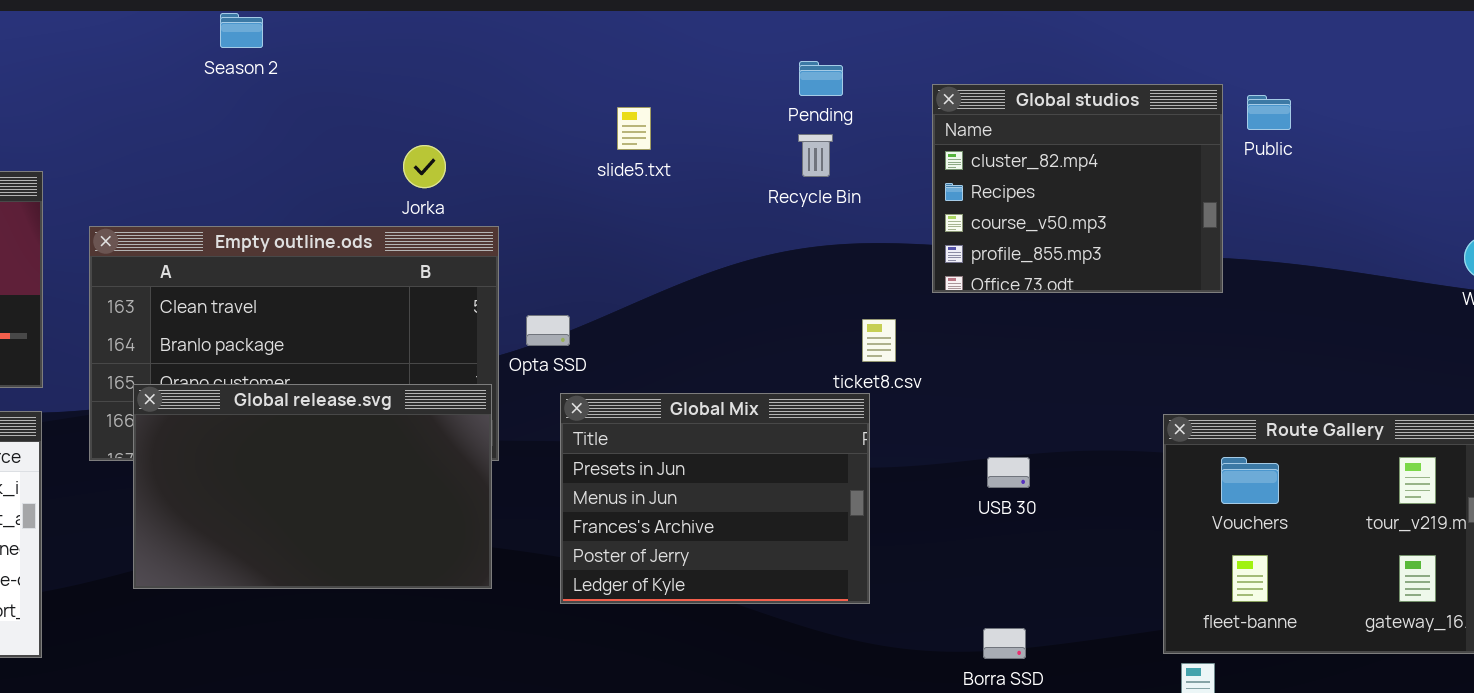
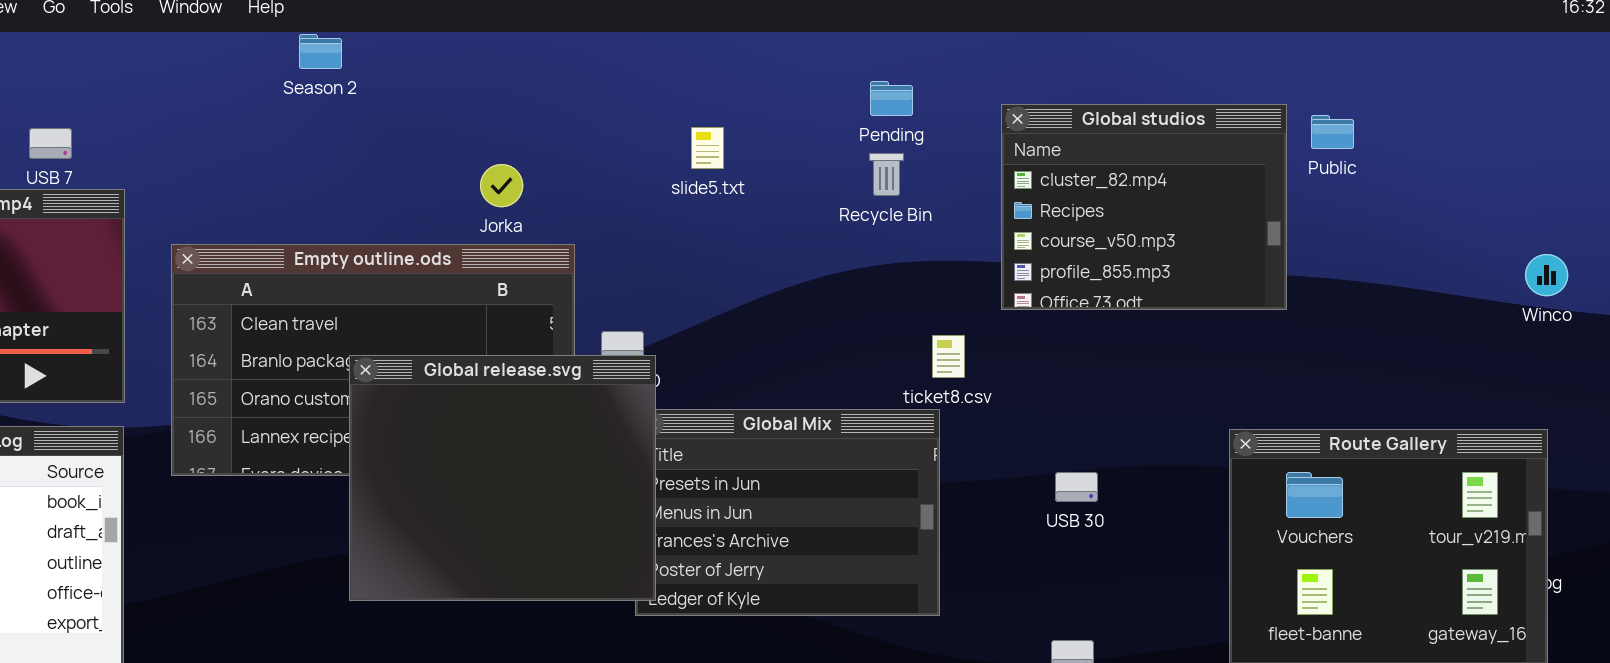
Global release.svg: [133,384,492,589] -> [349,355,656,601], moved, resized

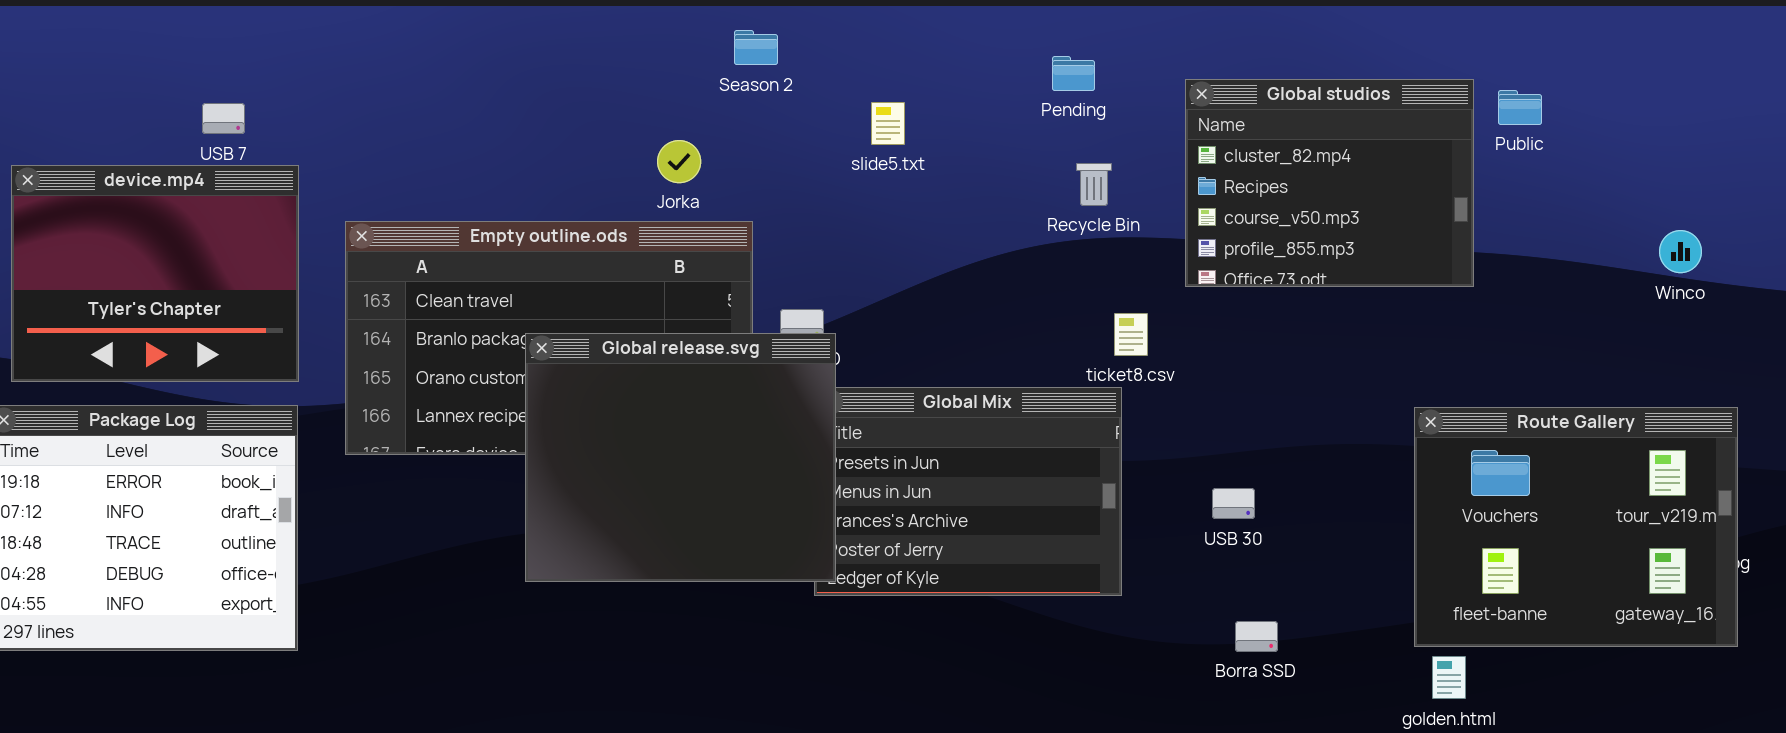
Season 2: [299,34,342,69] -> [734,30,778,65], moved
Recycle Bin: [869,153,904,196] -> [1076,163,1112,206], moved
Winco: [1525,254,1568,296] -> [1659,230,1702,273], moved
USB 30: [1055,472,1098,502] -> [1212,488,1255,519], moved

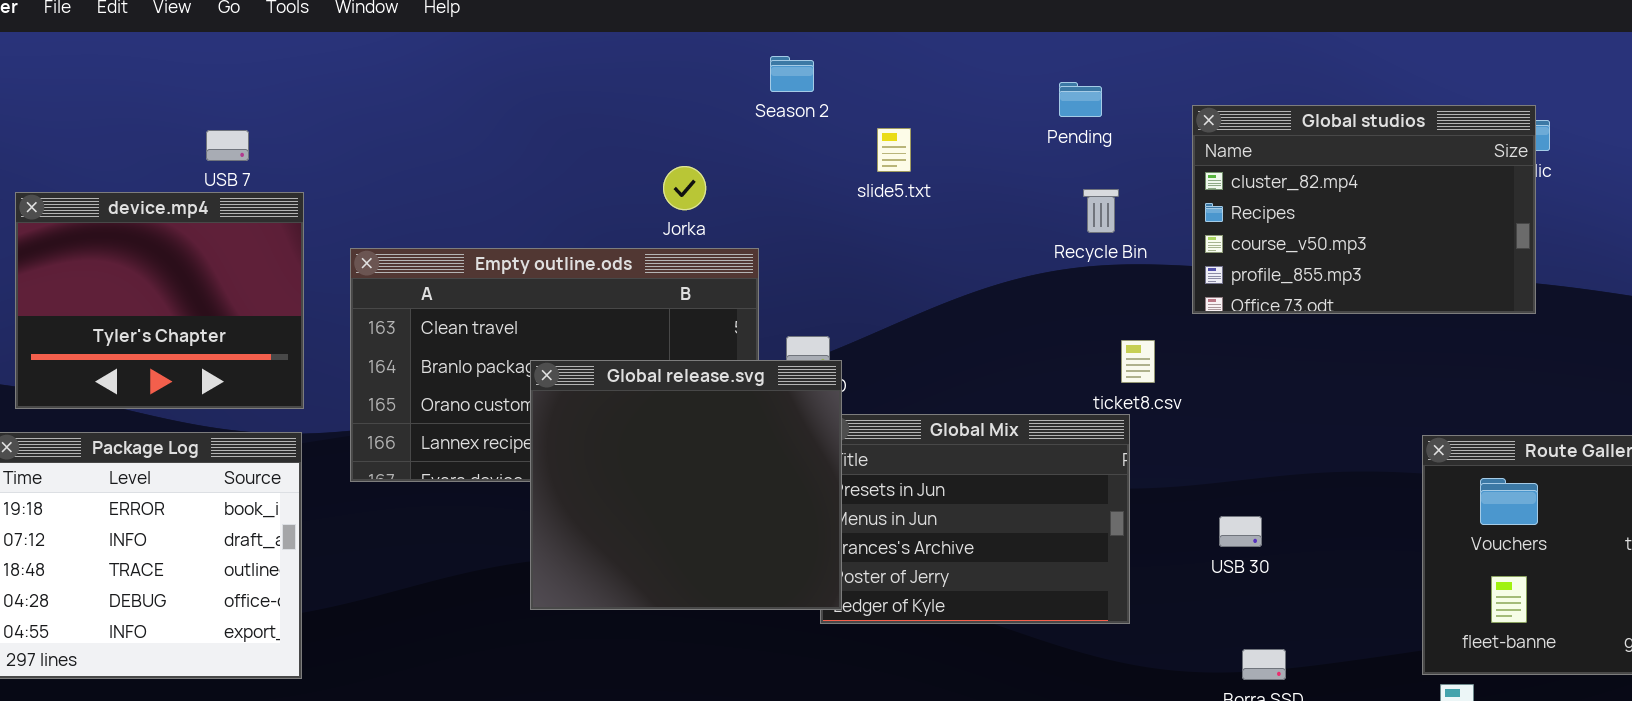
Season 2: [734,30,778,65] -> [770,56,814,92], moved
Global studios: [1185,79,1474,287] -> [1192,105,1536,314], resized

